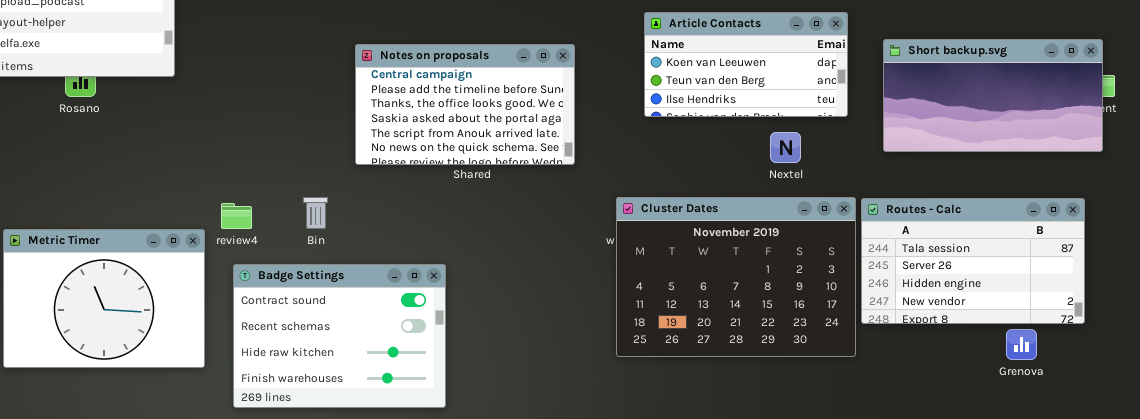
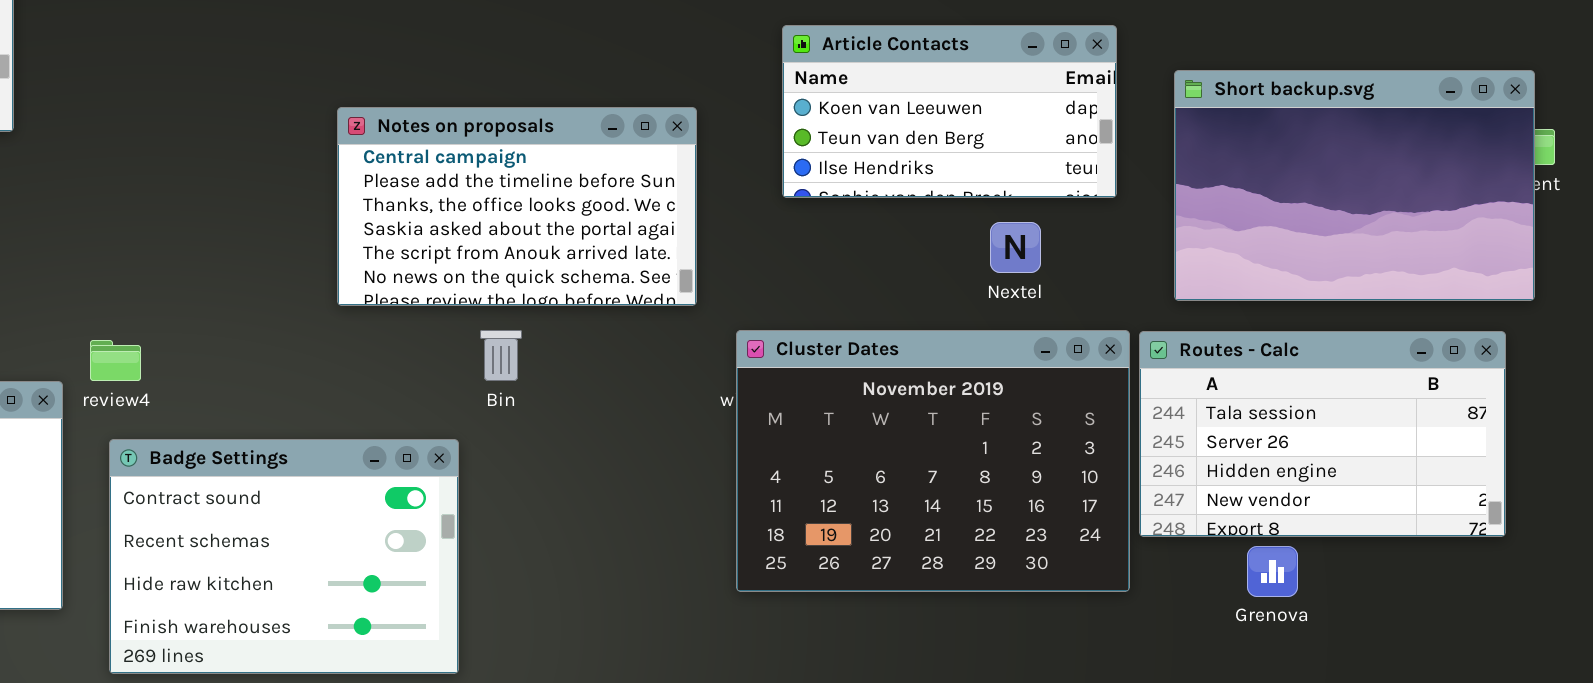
Short backup.svg: [883,39,1103,152] -> [1174,70,1535,301], resized
Notes on proposals: [355,44,575,165] -> [337,107,697,306], moved
Bin: [303,197,328,229] -> [480,330,522,381], moved
Grenova: [1006,329,1037,360] -> [1247,546,1298,597], moved

